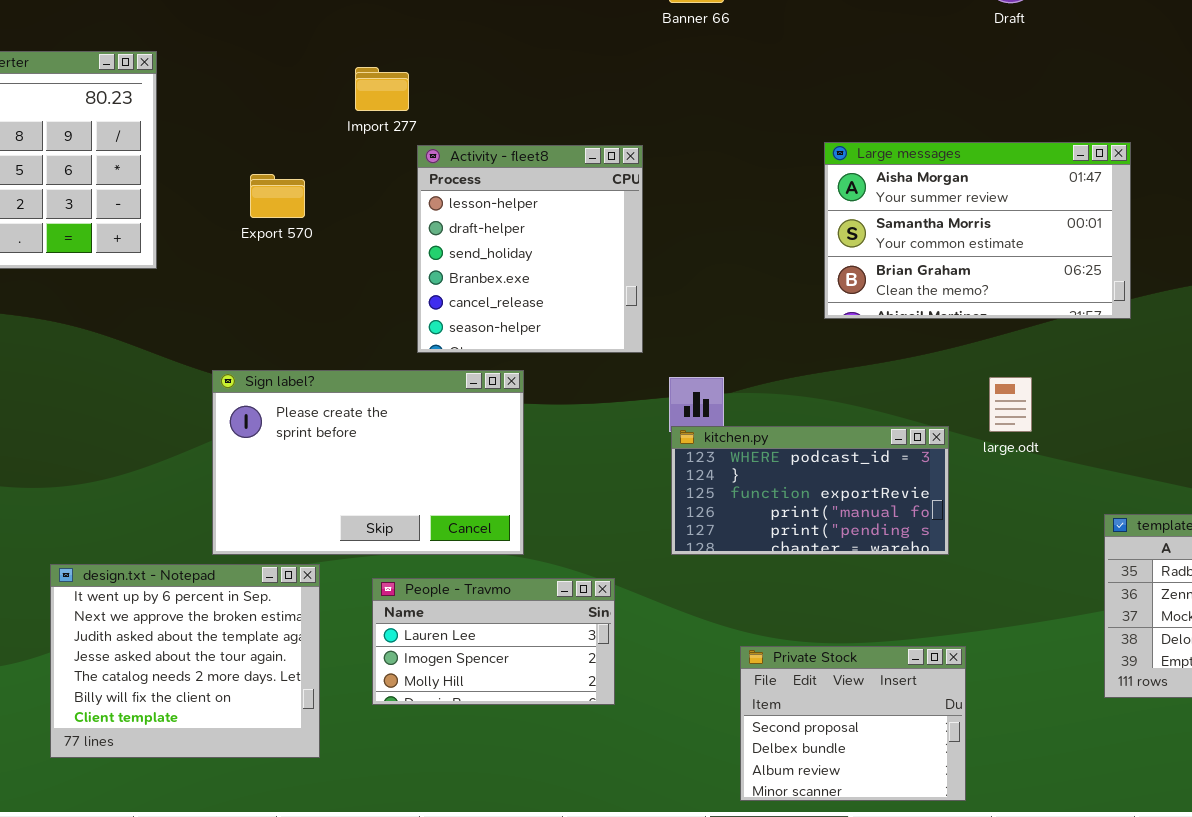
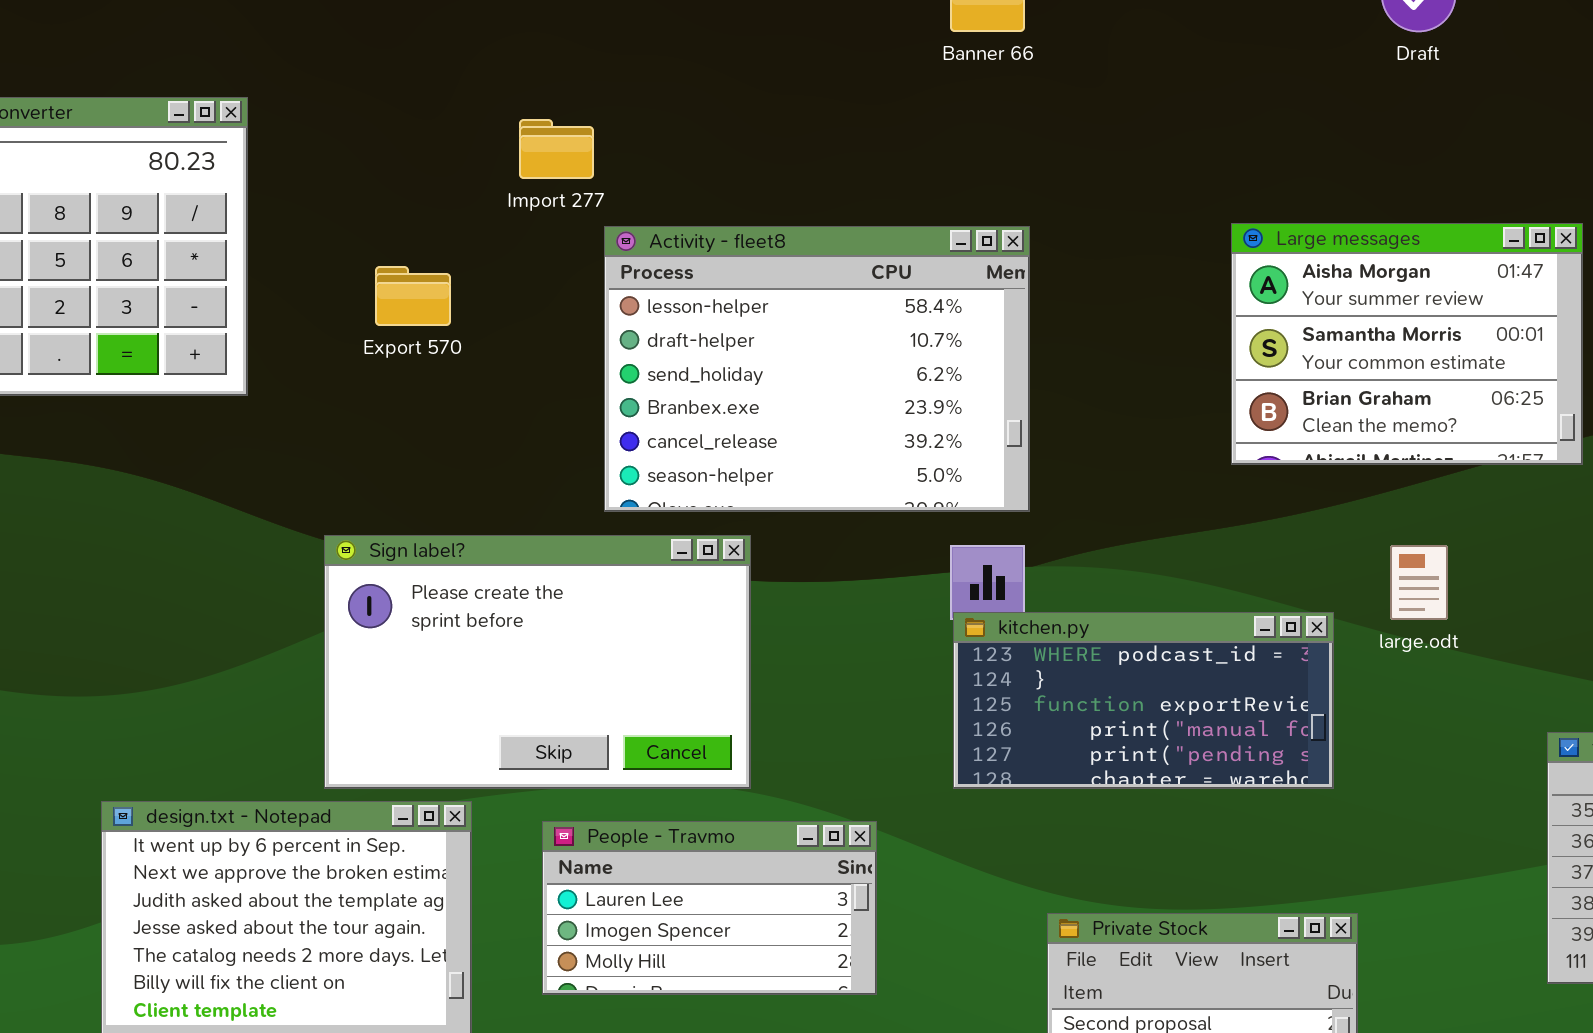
Large messages: [824,142,1131,319] -> [1231,223,1583,465], resized
Activity - fleet8: [417,145,643,353] -> [604,226,1030,512], resized

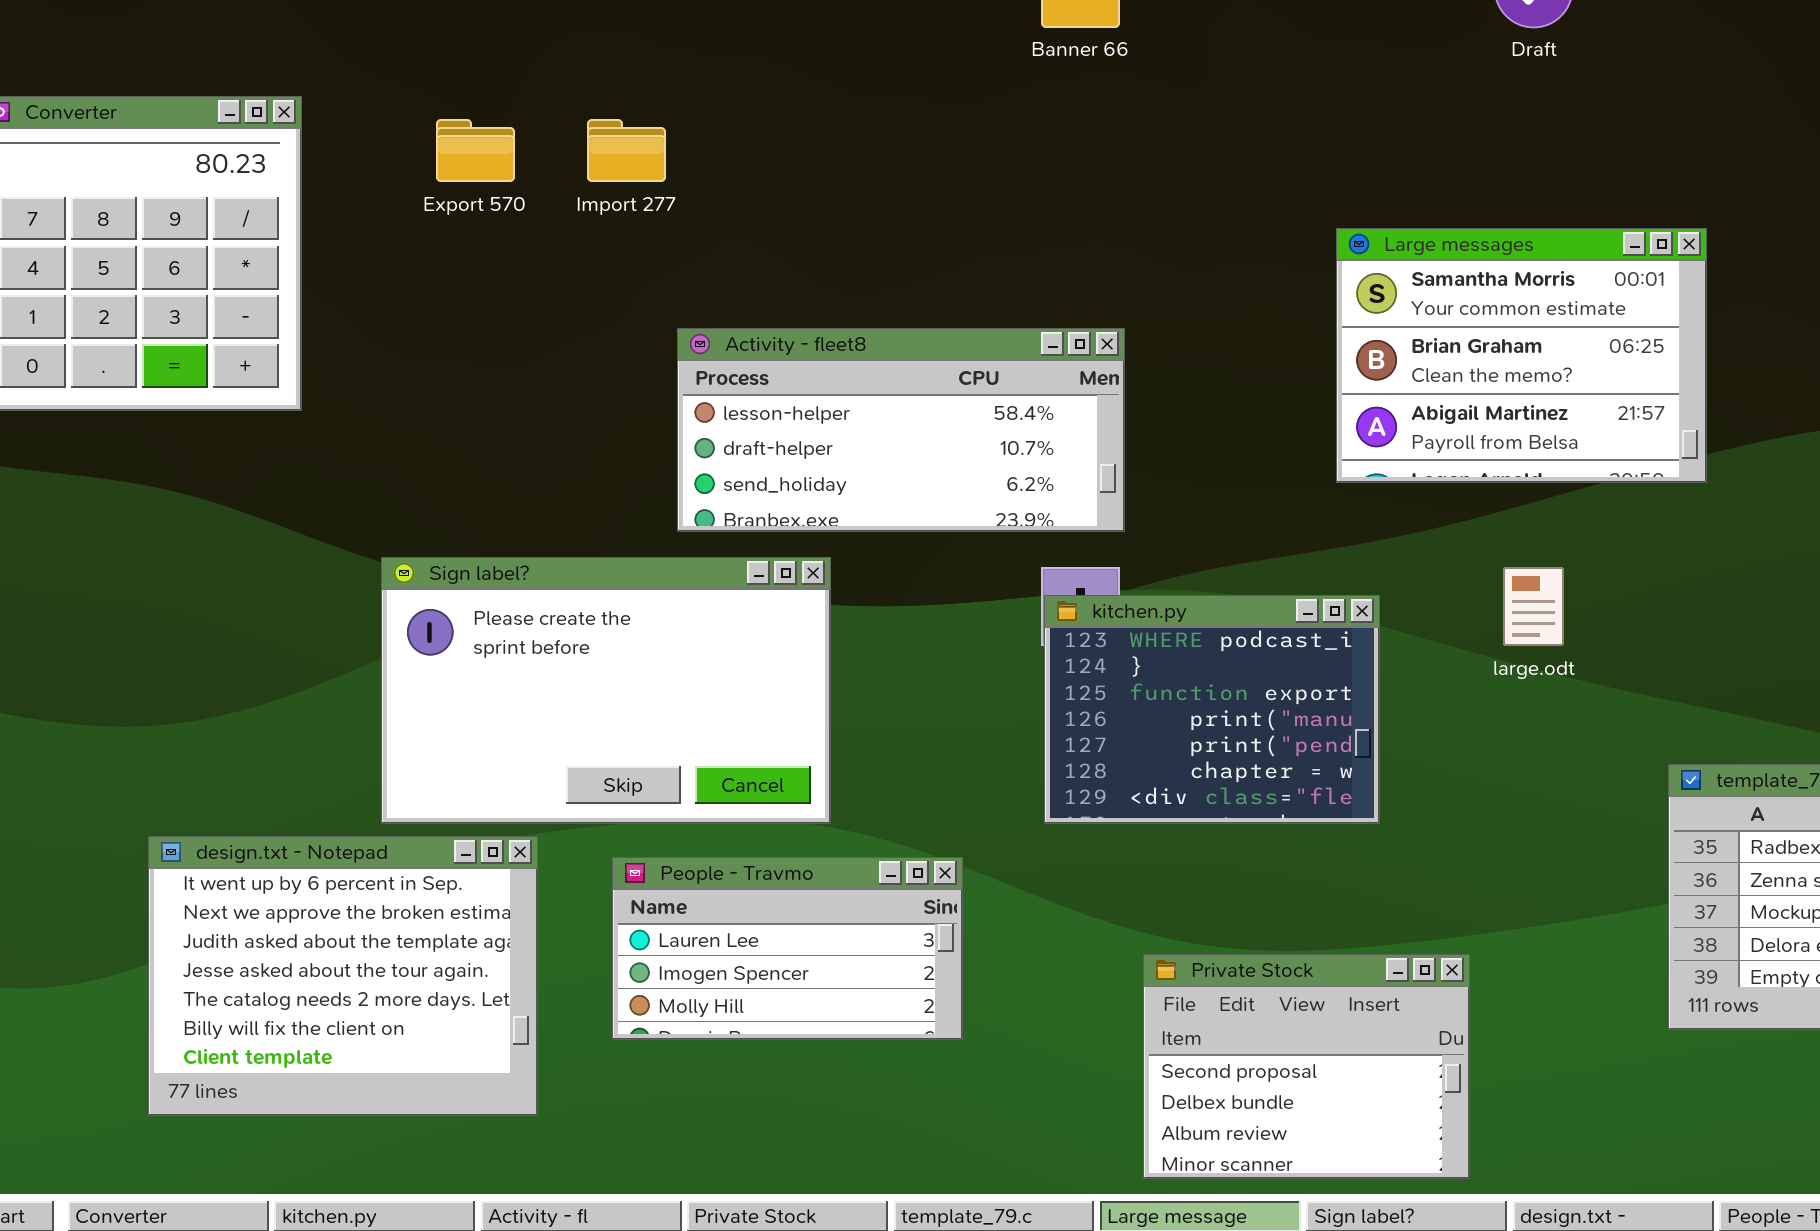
Large messages: [1231,223,1583,465] -> [1336,228,1707,483], scrolled down 1 row
Activity - fleet8: [604,226,1030,512] -> [677,328,1125,532], resized
Export 570: [375,266,451,326] -> [436,119,515,182], moved
kitchen.py: [953,612,1334,789] -> [1044,595,1380,824], resized

